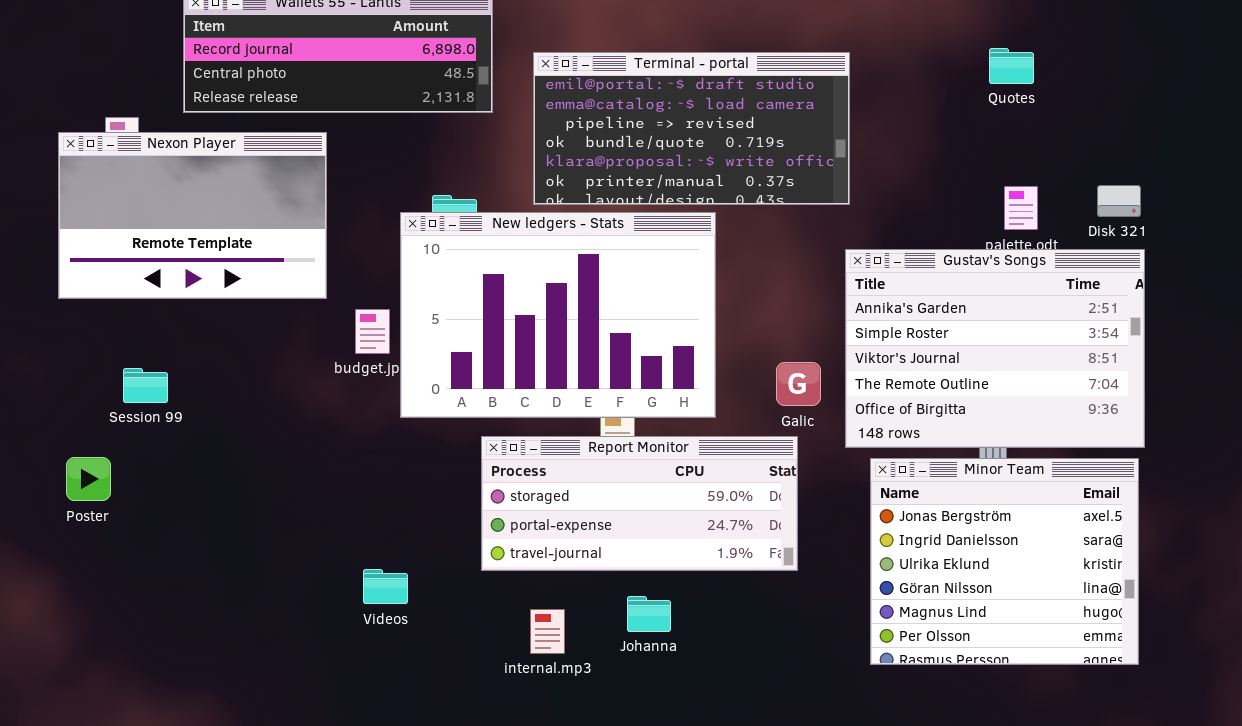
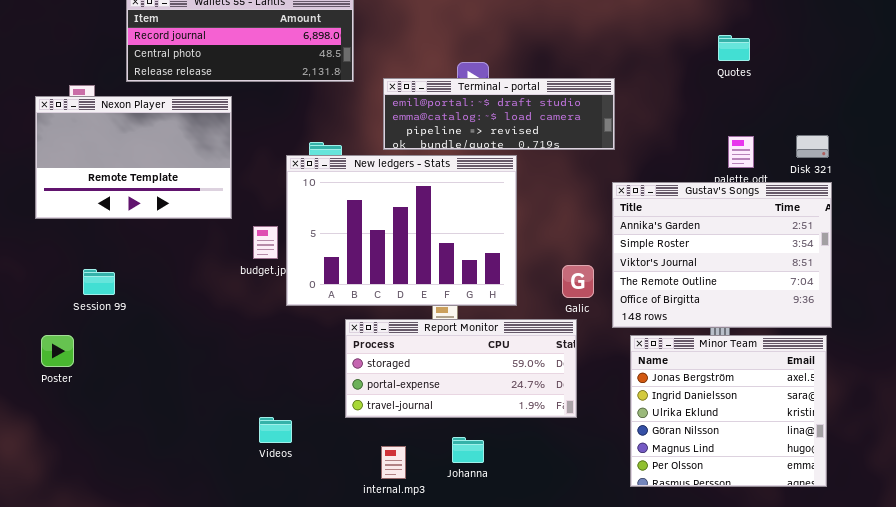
Terminal - portal: [533,52,850,205] -> [383,78,615,150], resized

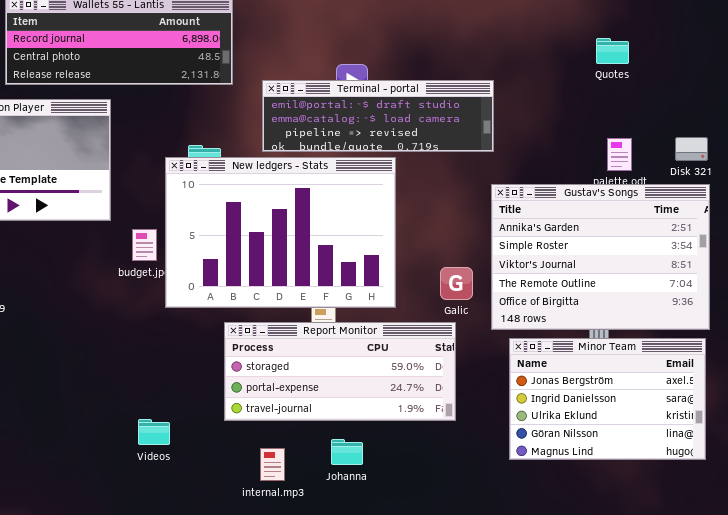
Minor Team: [630,335,827,487] -> [509,338,706,460], resized

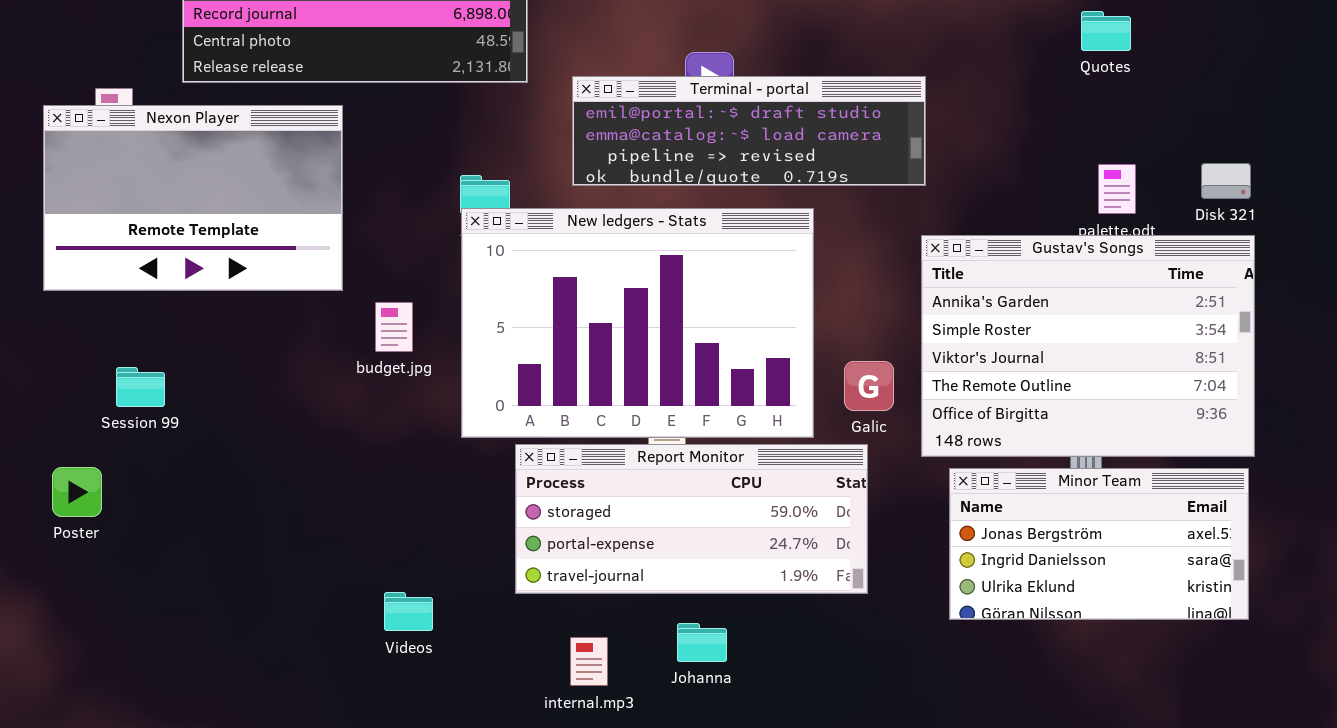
New ledgers - Stats: [165,157,396,308] -> [461,208,814,438], moved
Minor Team: [509,338,706,460] -> [949,468,1249,620], resized

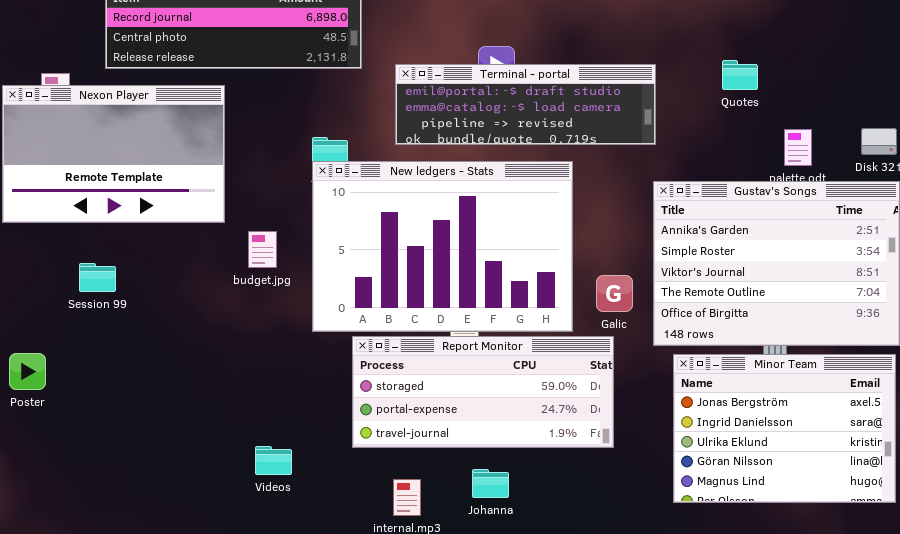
Quotes: [1081,11,1131,51] -> [722,60,758,90], moved
Session 99: [116,367,165,407] -> [79,263,116,292], moved
Minor Team: [949,468,1249,620] -> [673,354,896,503], resized

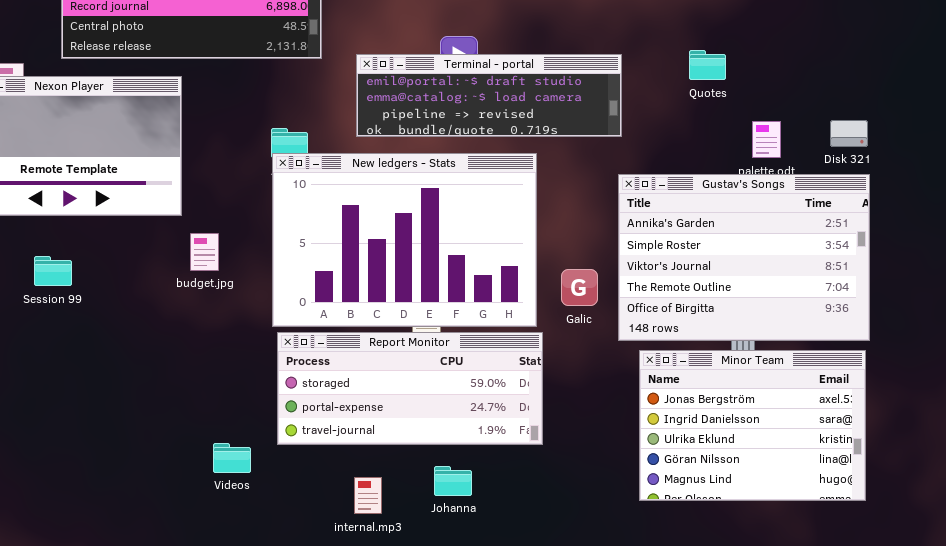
budget.jpg: [248,231,277,268] -> [190,233,219,271], moved
Report Monitor: [352,336,614,448] -> [277,332,543,445], moved

